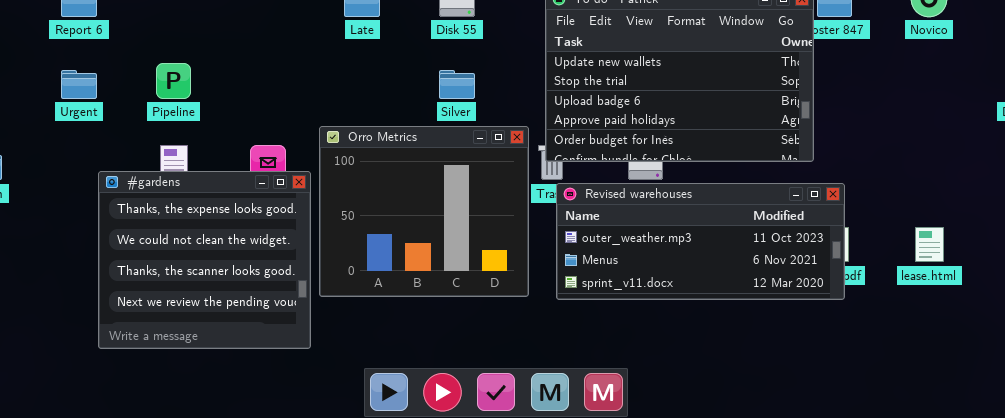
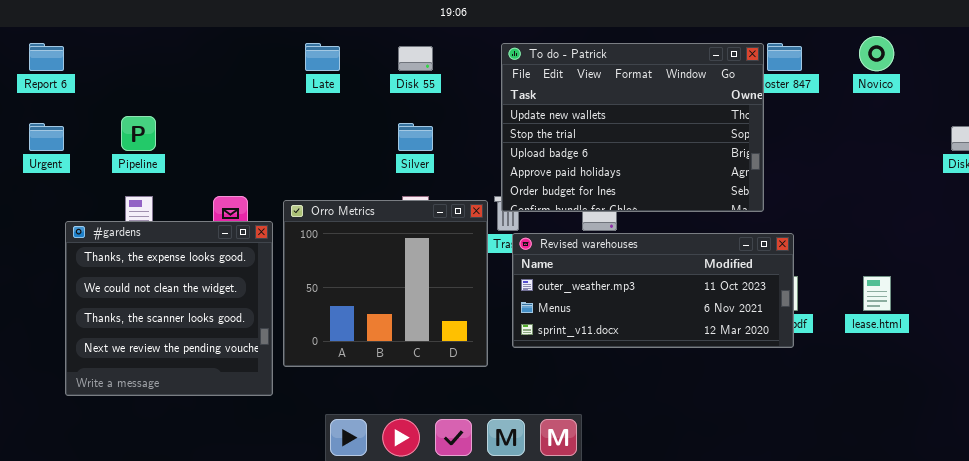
Orro Metrics: [319,126,529,297] -> [283,200,488,367], moved

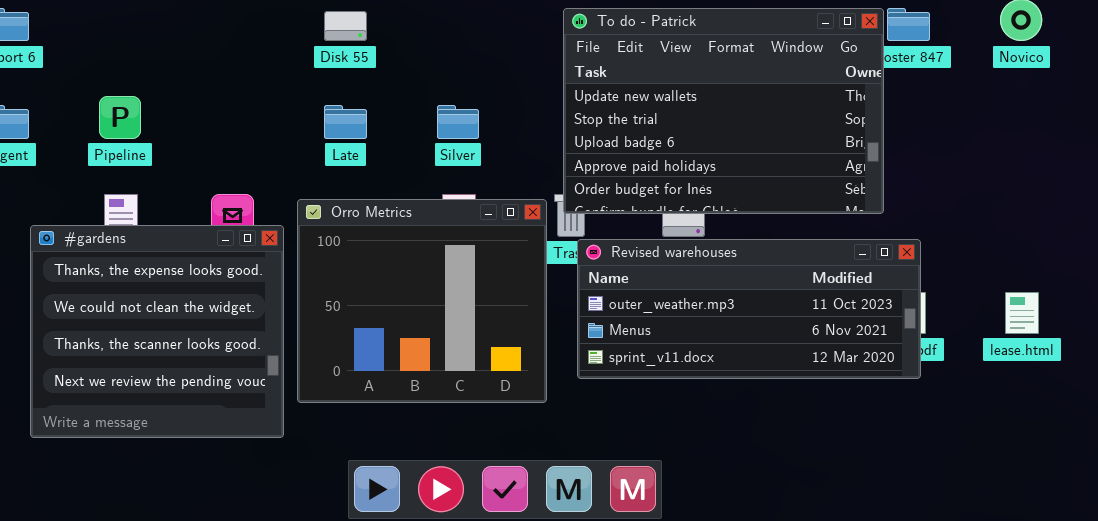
Late: [305,43,340,71] -> [324,105,367,139], moved
Disk 55: [398,46,433,71] -> [324,11,367,41], moved

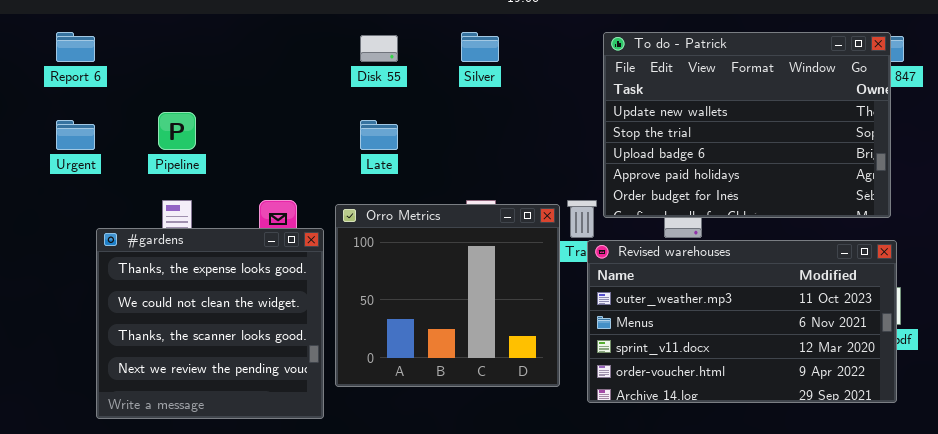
To do - Patrick: [563,8,884,214] -> [603,32,891,218], moved
Silver: [437,105,479,139] -> [461,32,499,62], moved
Revised warehouses: [577,239,921,379] -> [587,240,897,403], resized

